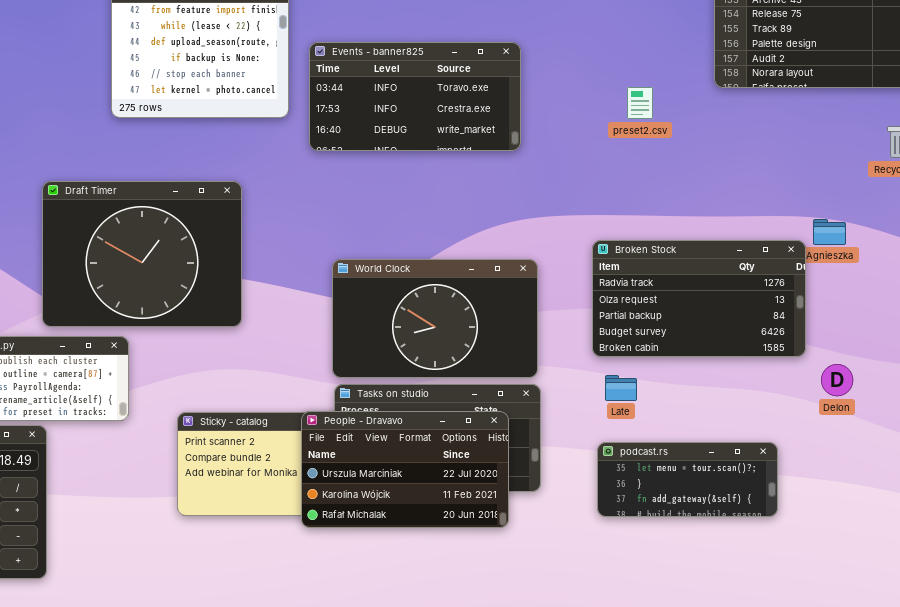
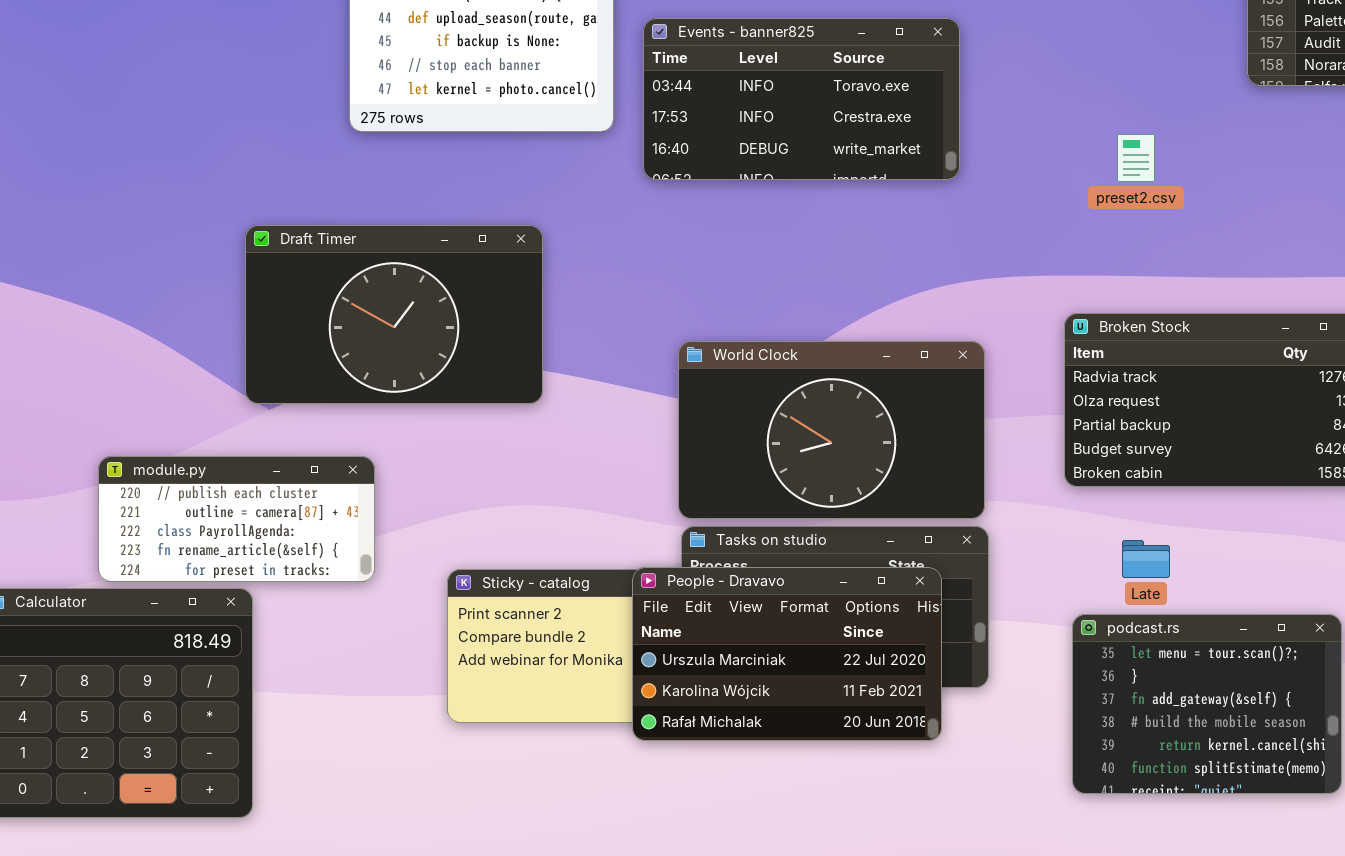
preset2.csv: [627,87,653,119] -> [1117,134,1155,182], moved
Draft Timer: [42,181,242,327] -> [245,225,543,404], resized
Late: [605,375,637,401] -> [1122,540,1170,578], moved
podcast.rs: [597,442,778,517] -> [1072,614,1342,794], resized

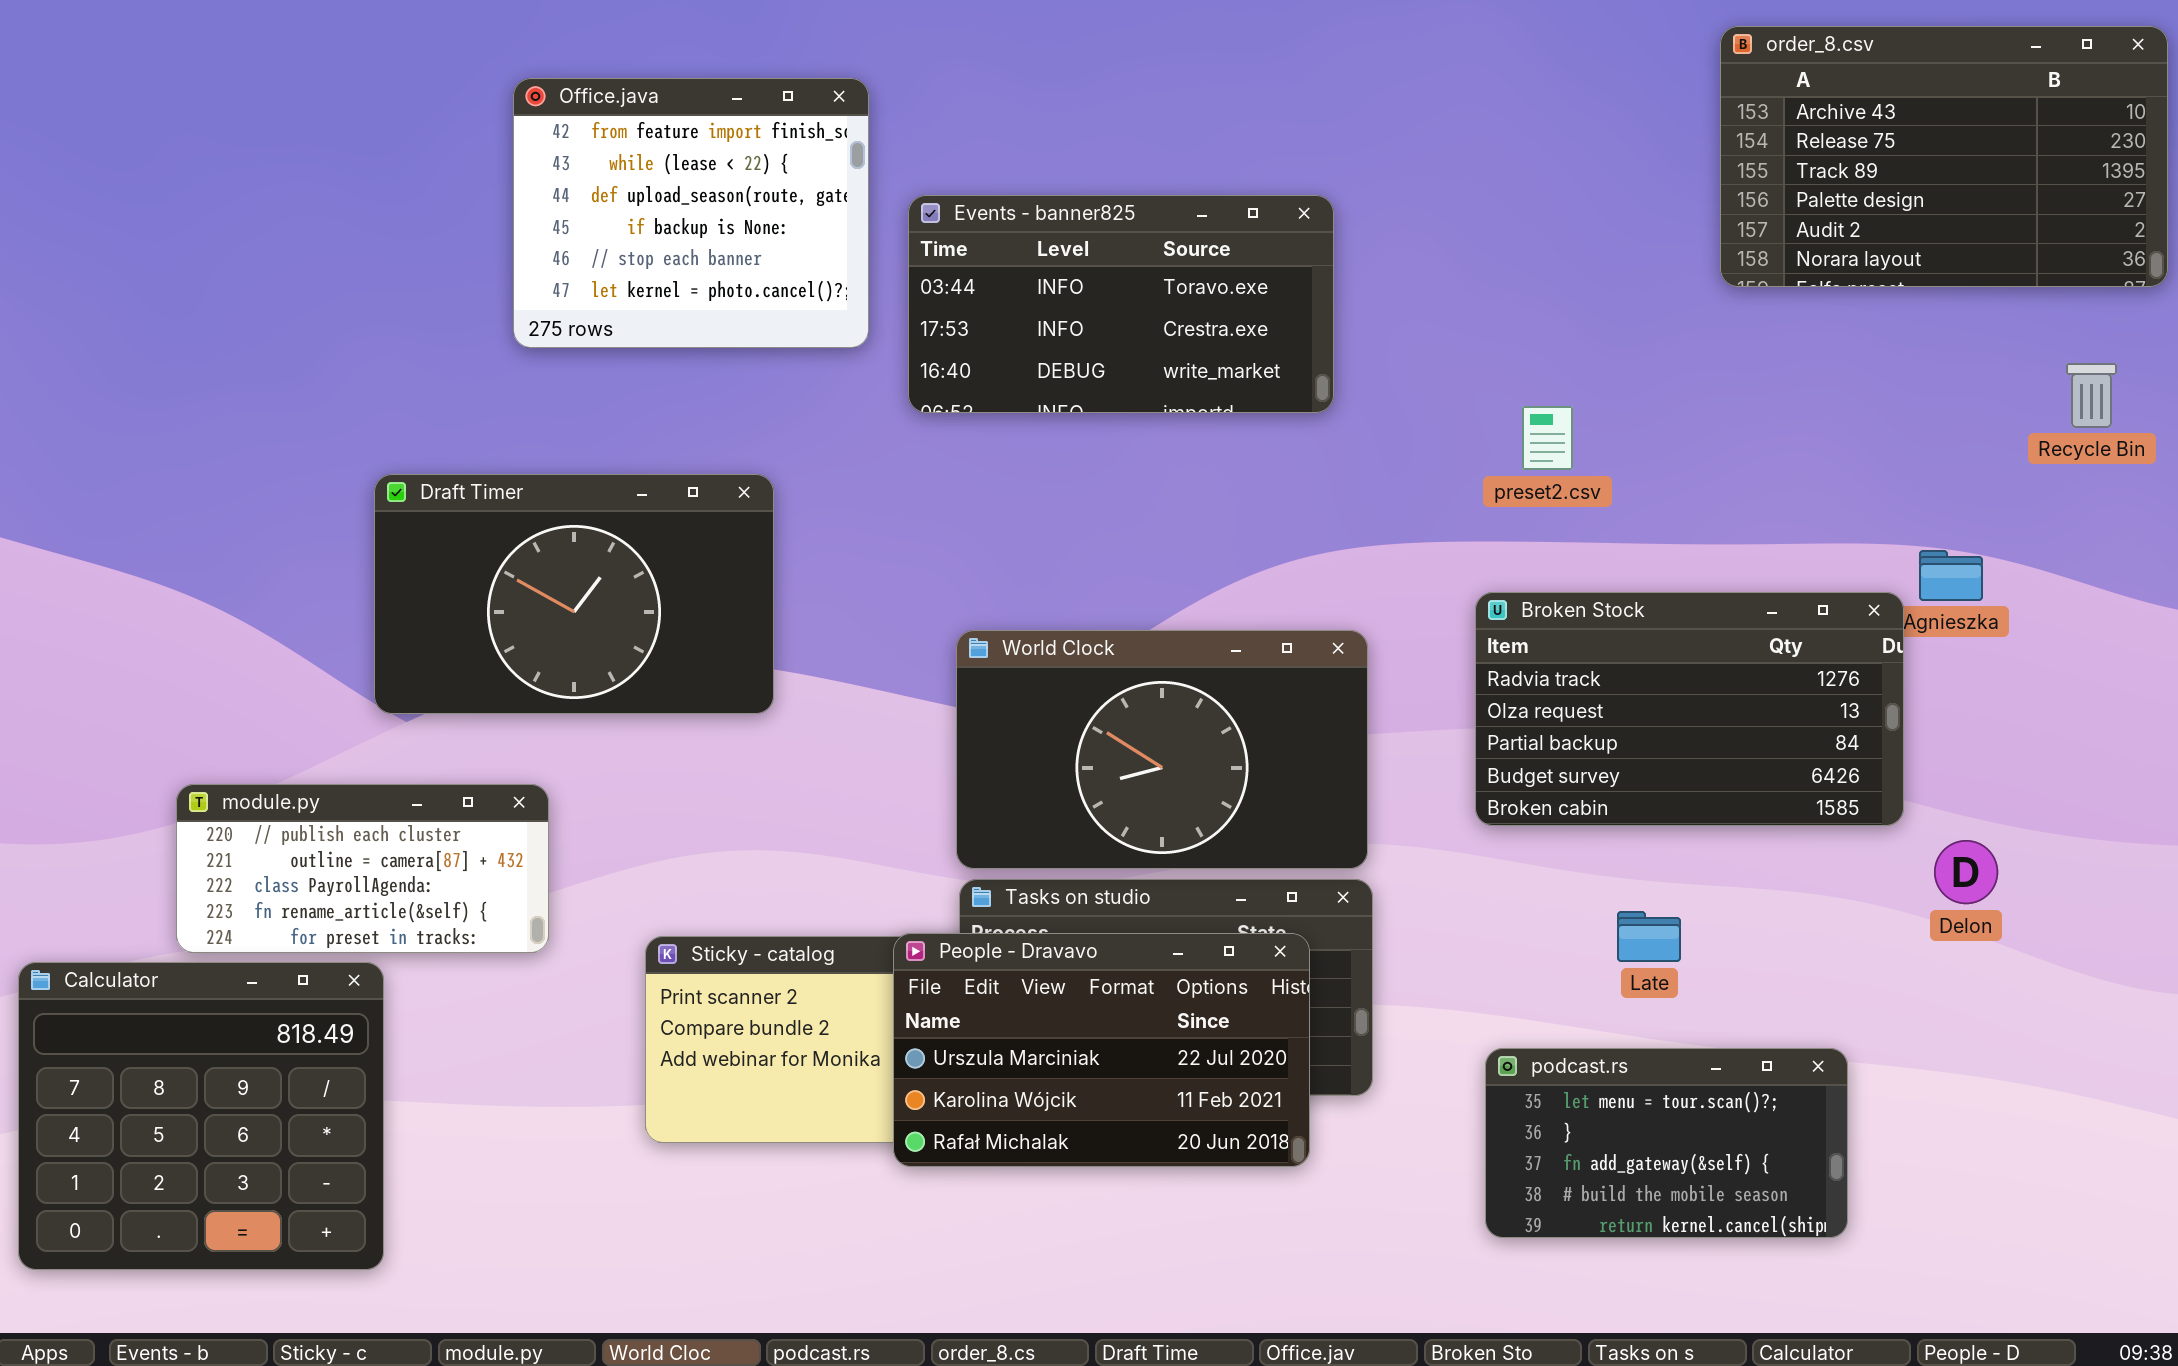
preset2.csv: [1117,134,1155,182] -> [1522,406,1573,470], moved
Late: [1122,540,1170,578] -> [1617,911,1681,962], moved
podcast.rs: [1072,614,1342,794] -> [1485,1048,1848,1238], resized

